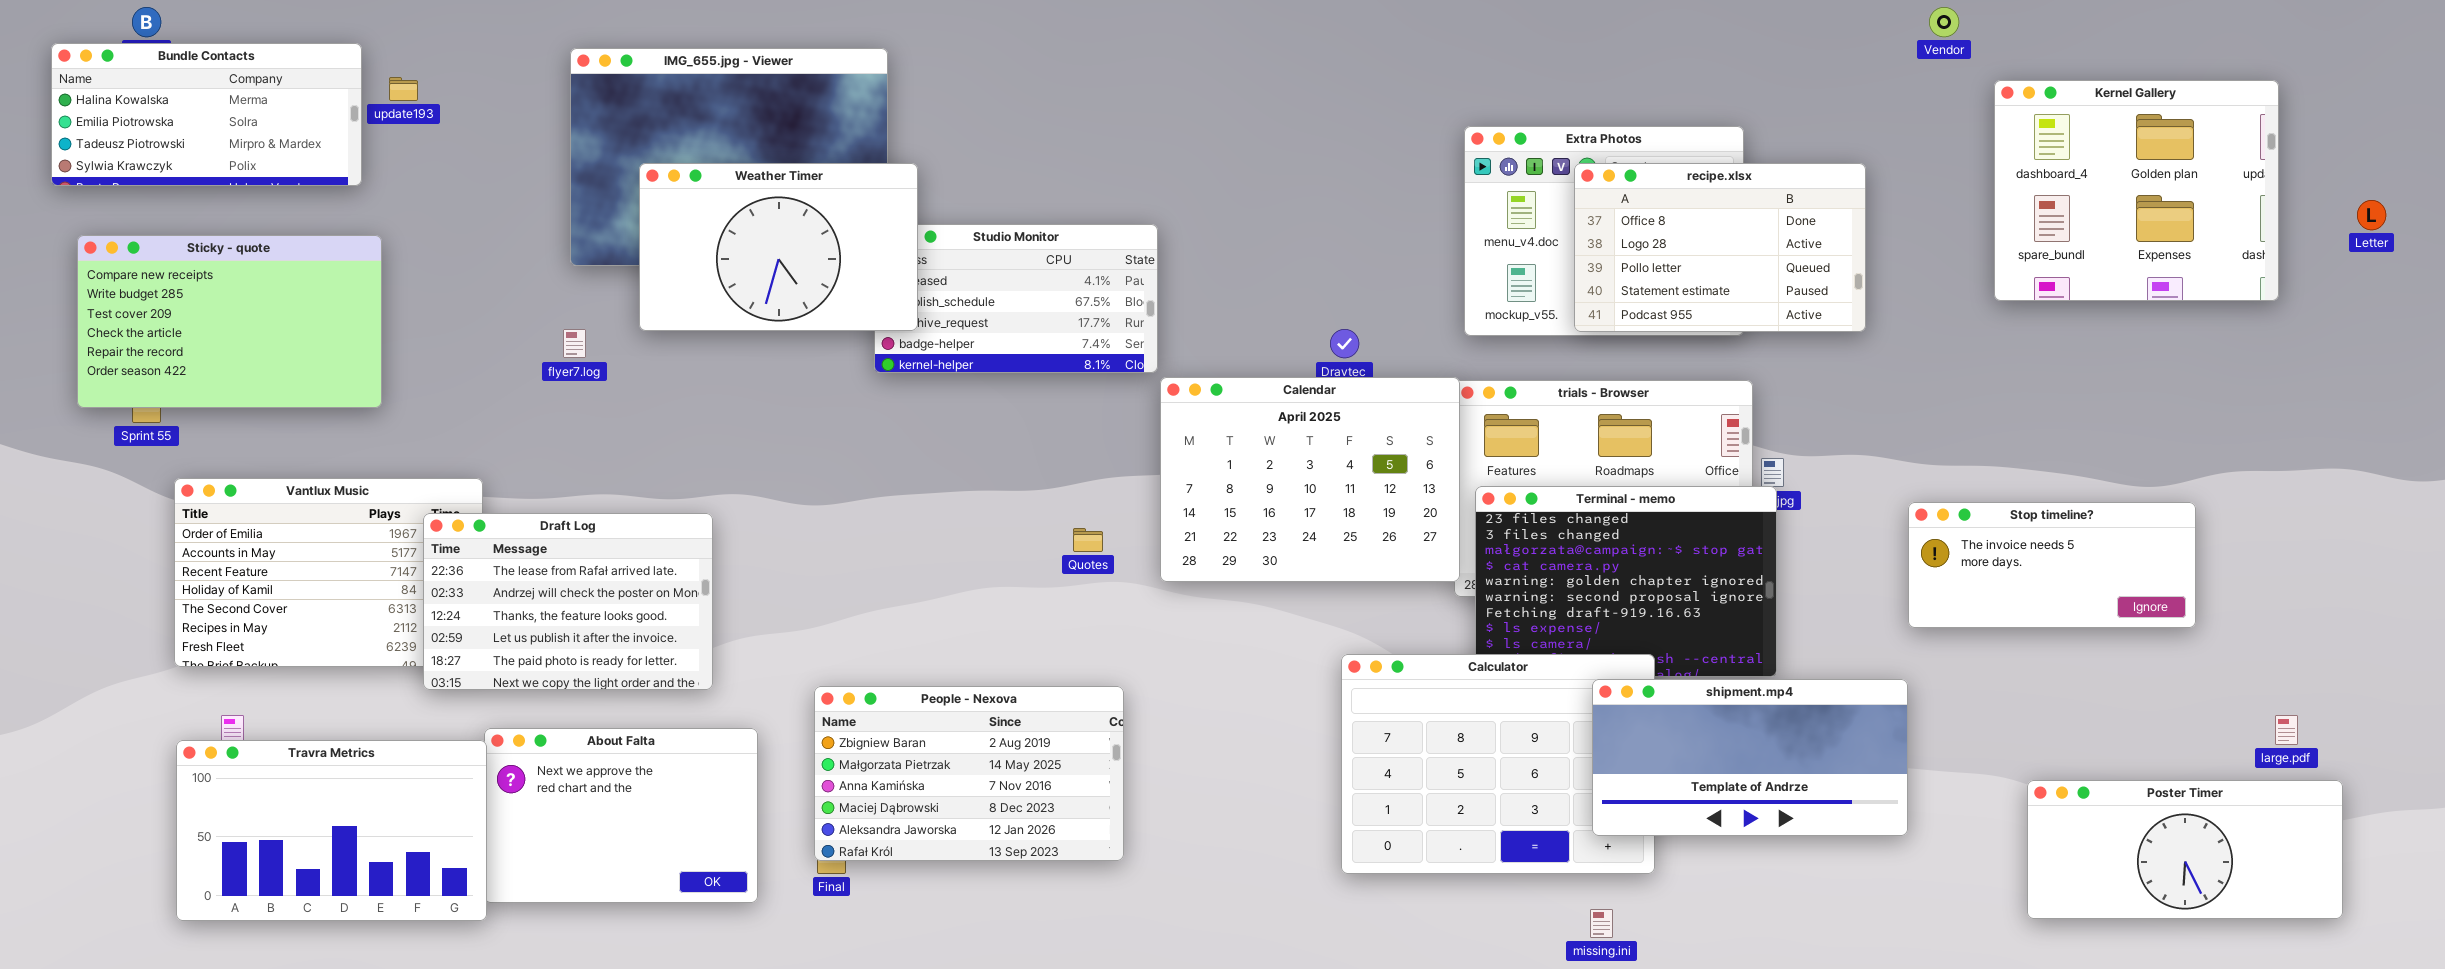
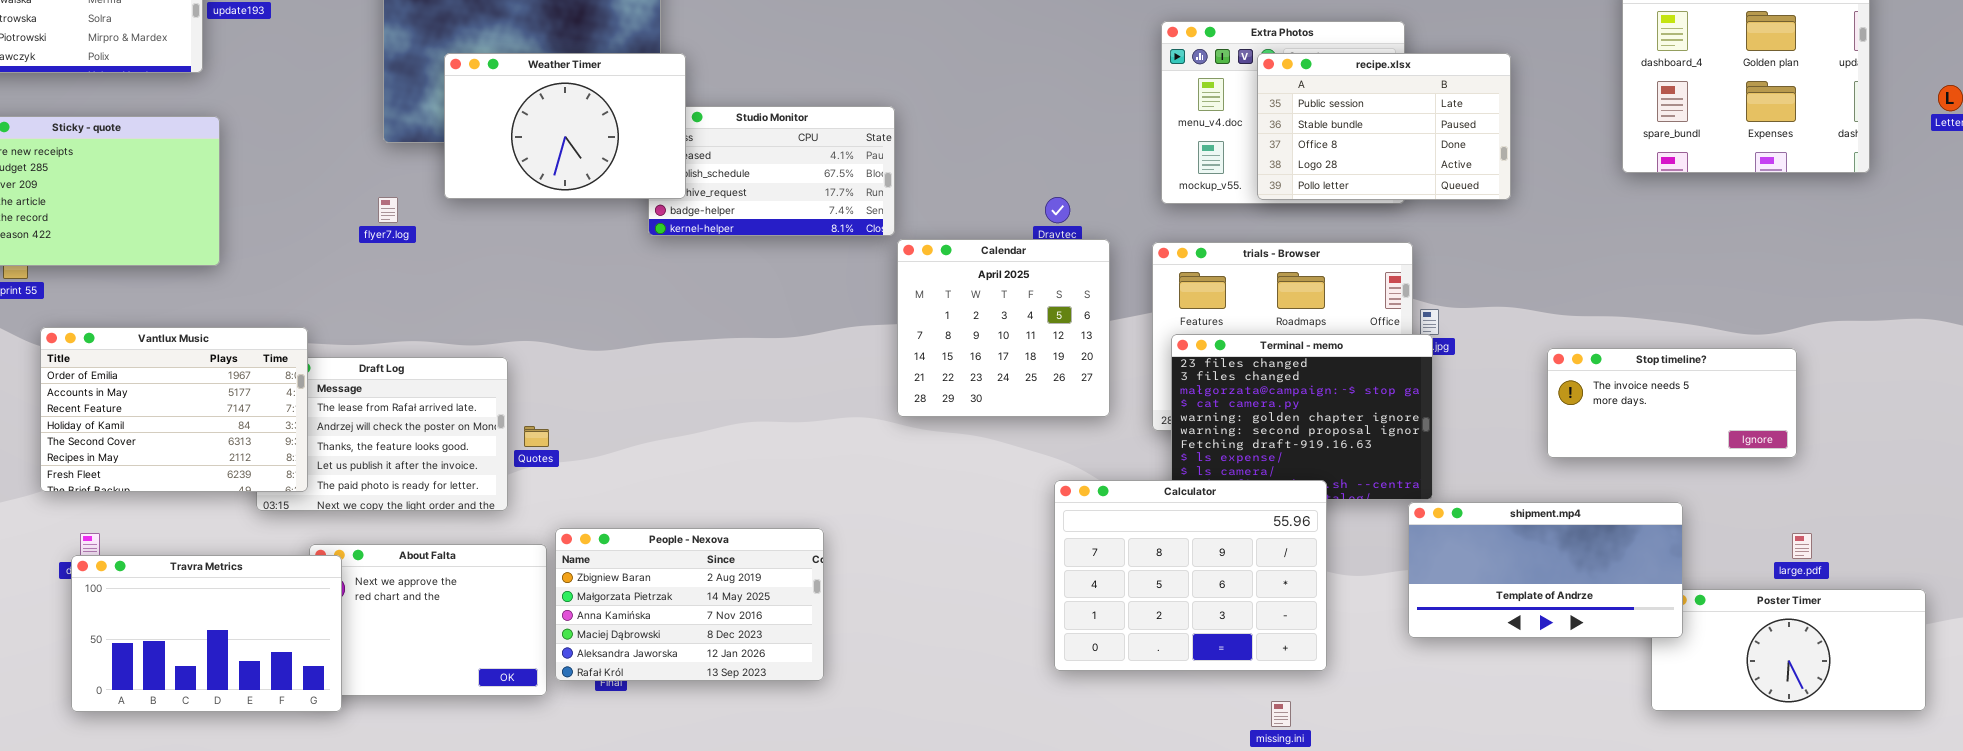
recipe.xlsx: [1574,163,1866,332] -> [1257,53,1511,200], scrolled up 2 rows
Calendar: [1160,377,1460,582] -> [897,239,1110,417], resized
Vantlux Music: [174,478,483,667] -> [40,327,308,492], raised
Quotes: [1073,528,1103,552] -> [524,426,549,447], moved
shipment.mp4: [1592,679,1908,836] -> [1408,502,1683,638], moved
People - Nexova: [814,686,1124,861] -> [555,528,824,681], moved
large.pdf: [2275,715,2298,745] -> [1792,533,1812,559], moved
Travra Metrics: [176,740,487,921] -> [71,555,342,712], moved

